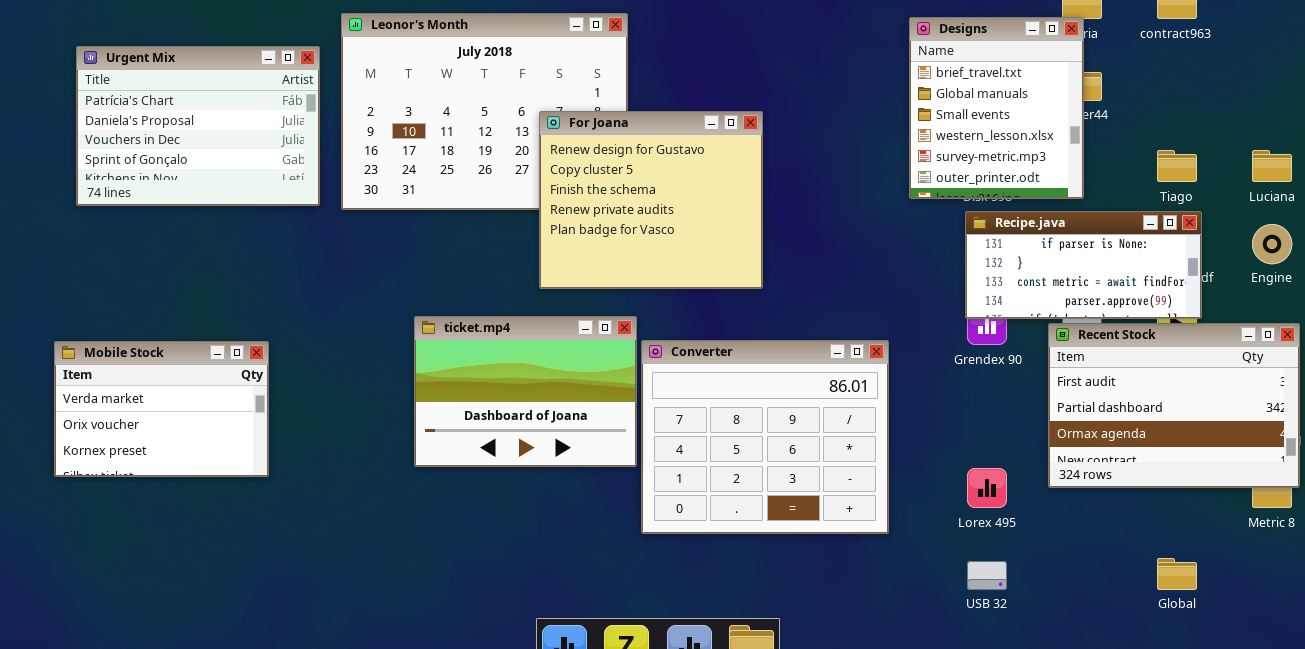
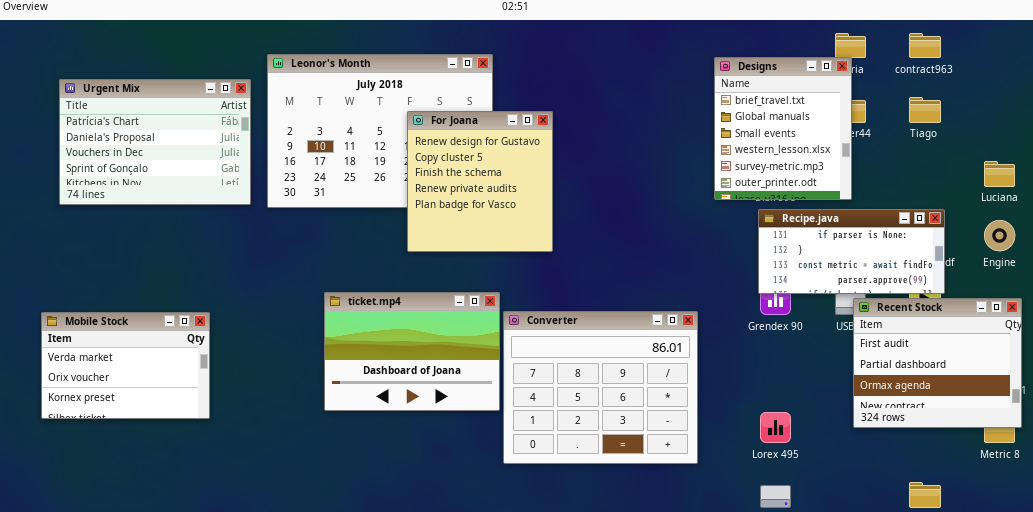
For Joana: [539,111,763,289] -> [407,111,553,252], moved, resized
Tiago: [1157,150,1197,182] -> [909,97,941,123], moved
Recent Stock: [1048,323,1300,488] -> [853,298,1022,428], resized

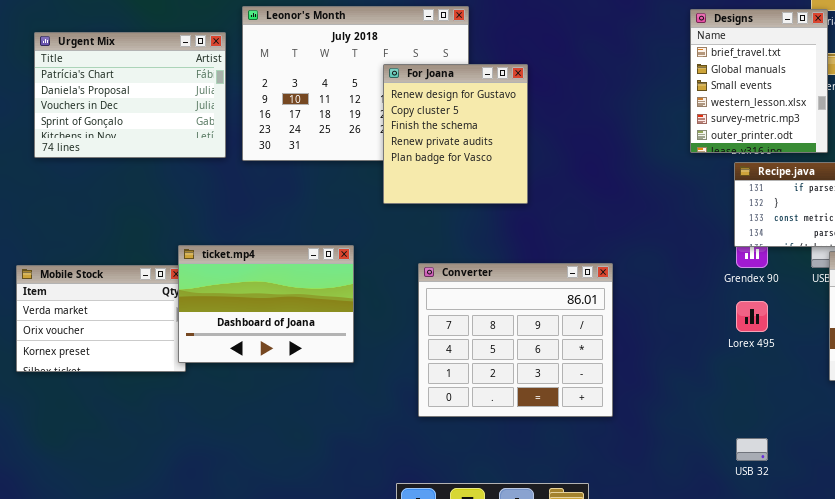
ticket.mp4: [324,292,500,411] -> [178,245,354,363], moved
Converter: [503,311,698,464] -> [418,263,613,417], moved
Lorex 495: [760,412,791,443] -> [736,301,768,332], moved

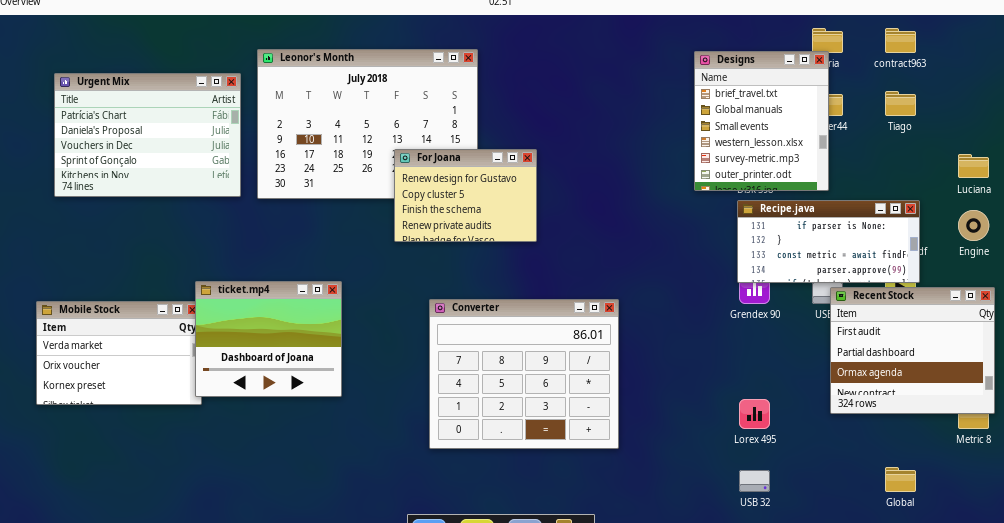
For Joana: [383,64,528,204] -> [394,149,537,242], resized
ticket.mp4: [178,245,354,363] -> [195,281,342,397], resized
Lorex 495: [736,301,768,332] -> [739,399,770,429], moved

